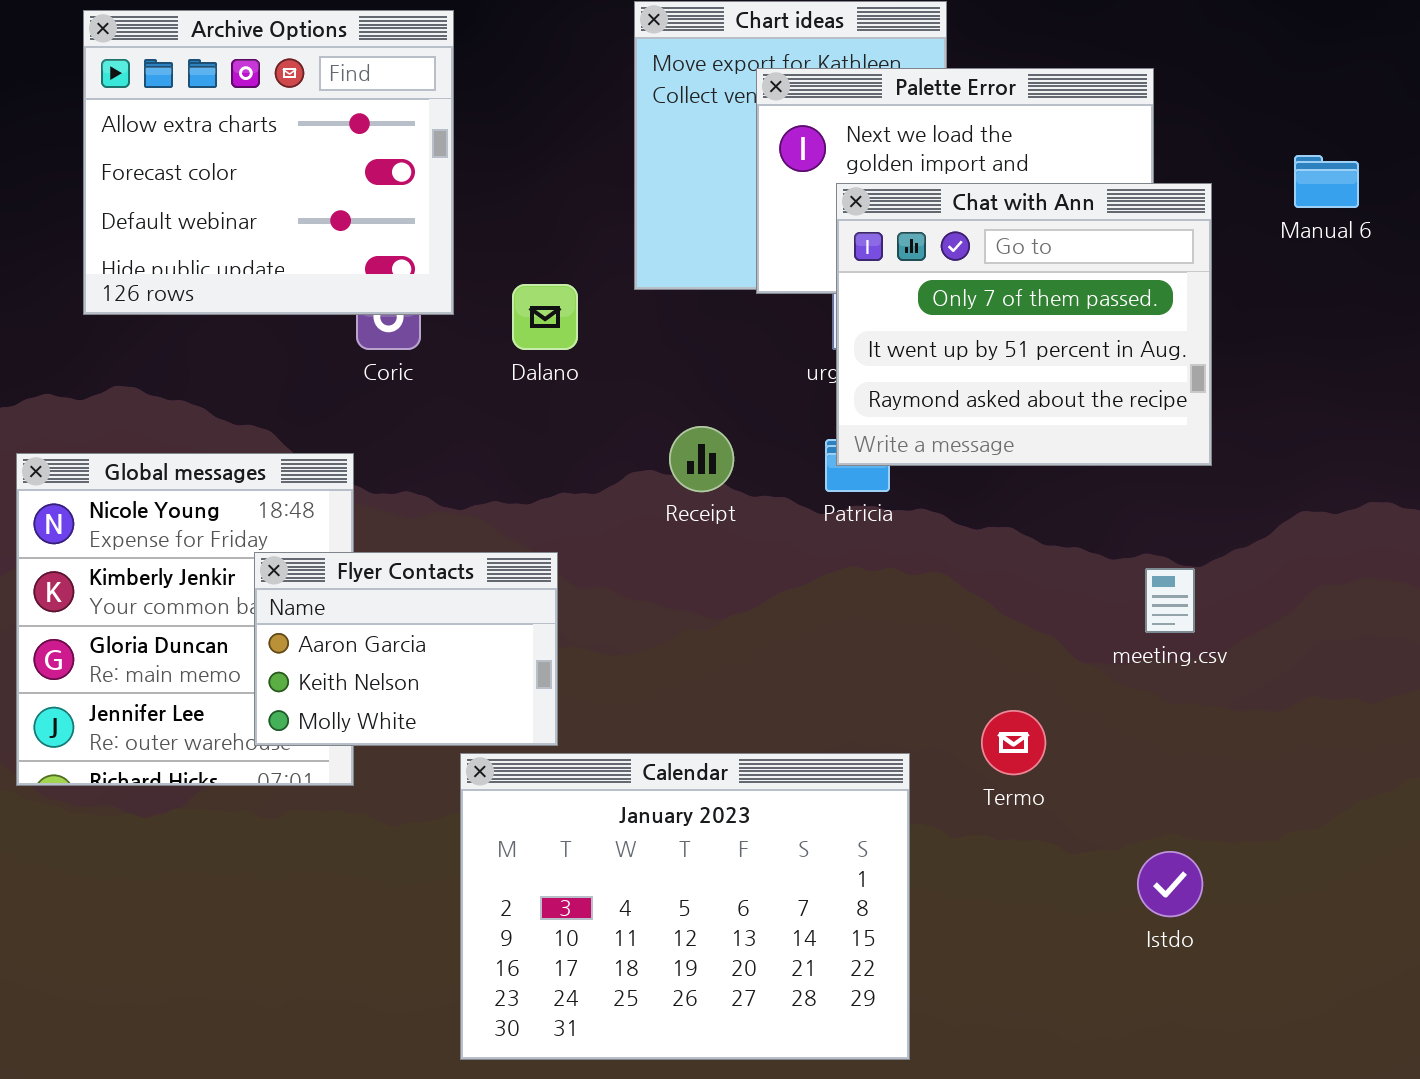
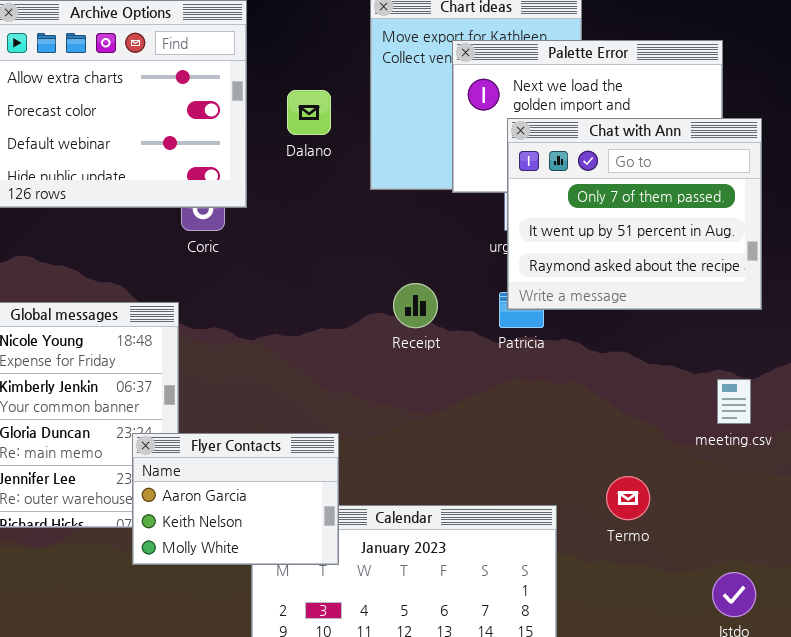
Dalano: [512,284,578,350] -> [287,90,331,135], moved
Flyer Contacts: [254,552,558,746] -> [132,433,339,565], moved

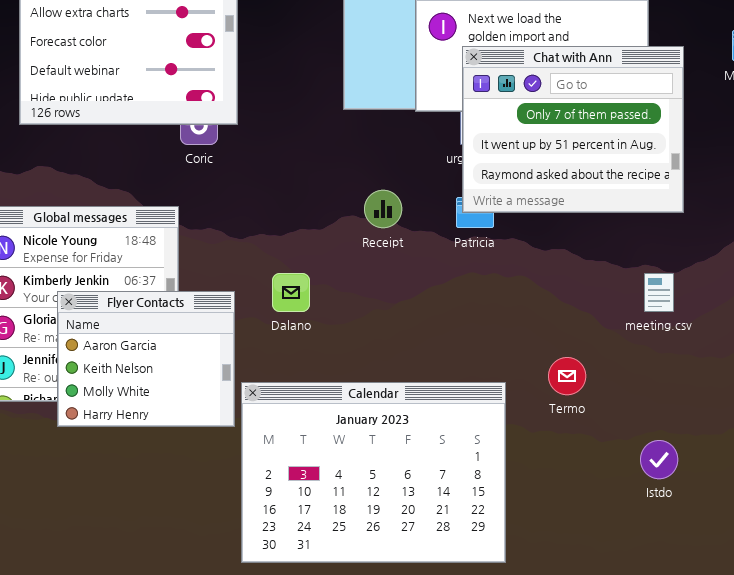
Dalano: [287,90,331,135] -> [272,273,310,312], moved
Flyer Contacts: [132,433,339,565] -> [57,291,235,427], moved, resized

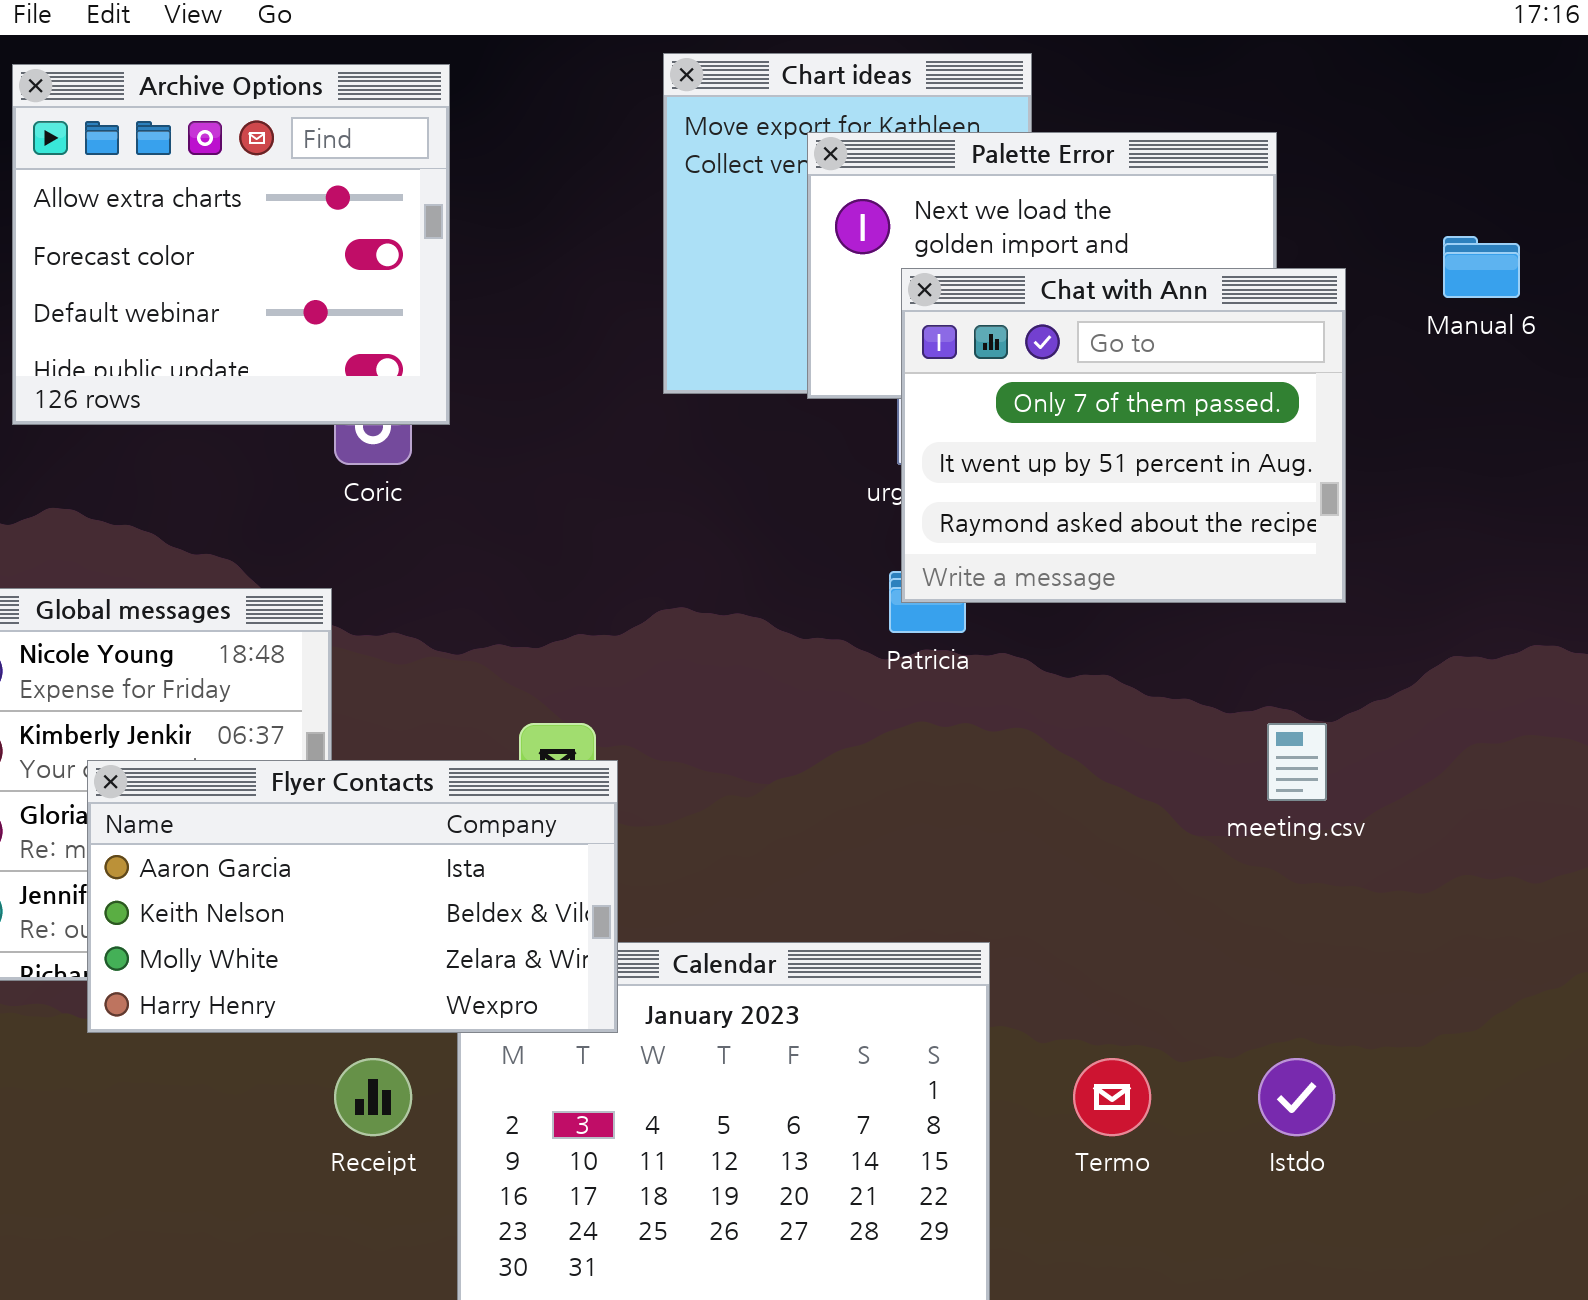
Receipt: [364,190,402,228] -> [334,1058,412,1136], moved
Flyer Contacts: [57,291,235,427] -> [87,760,618,1033], resized
Termo: [548,357,586,395] -> [1073,1058,1151,1136], moved

